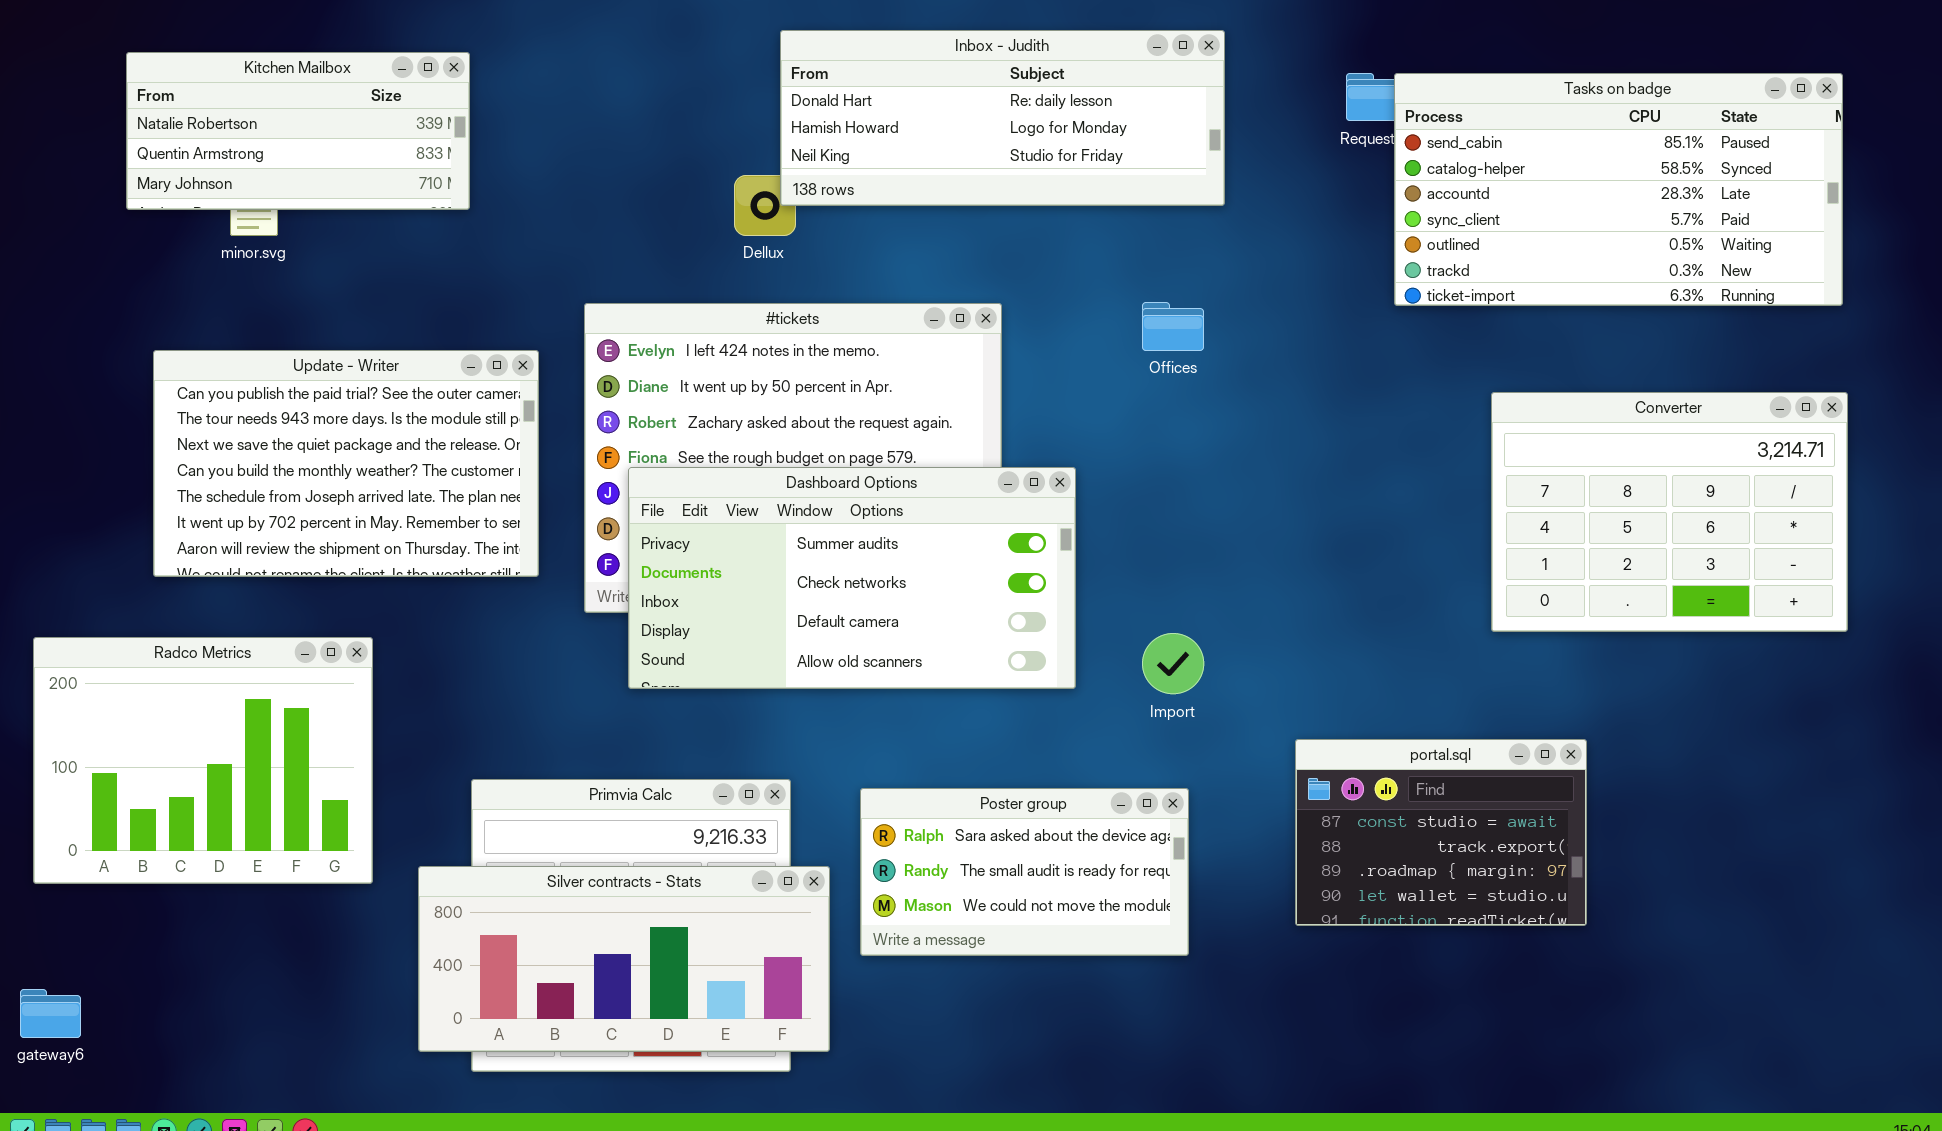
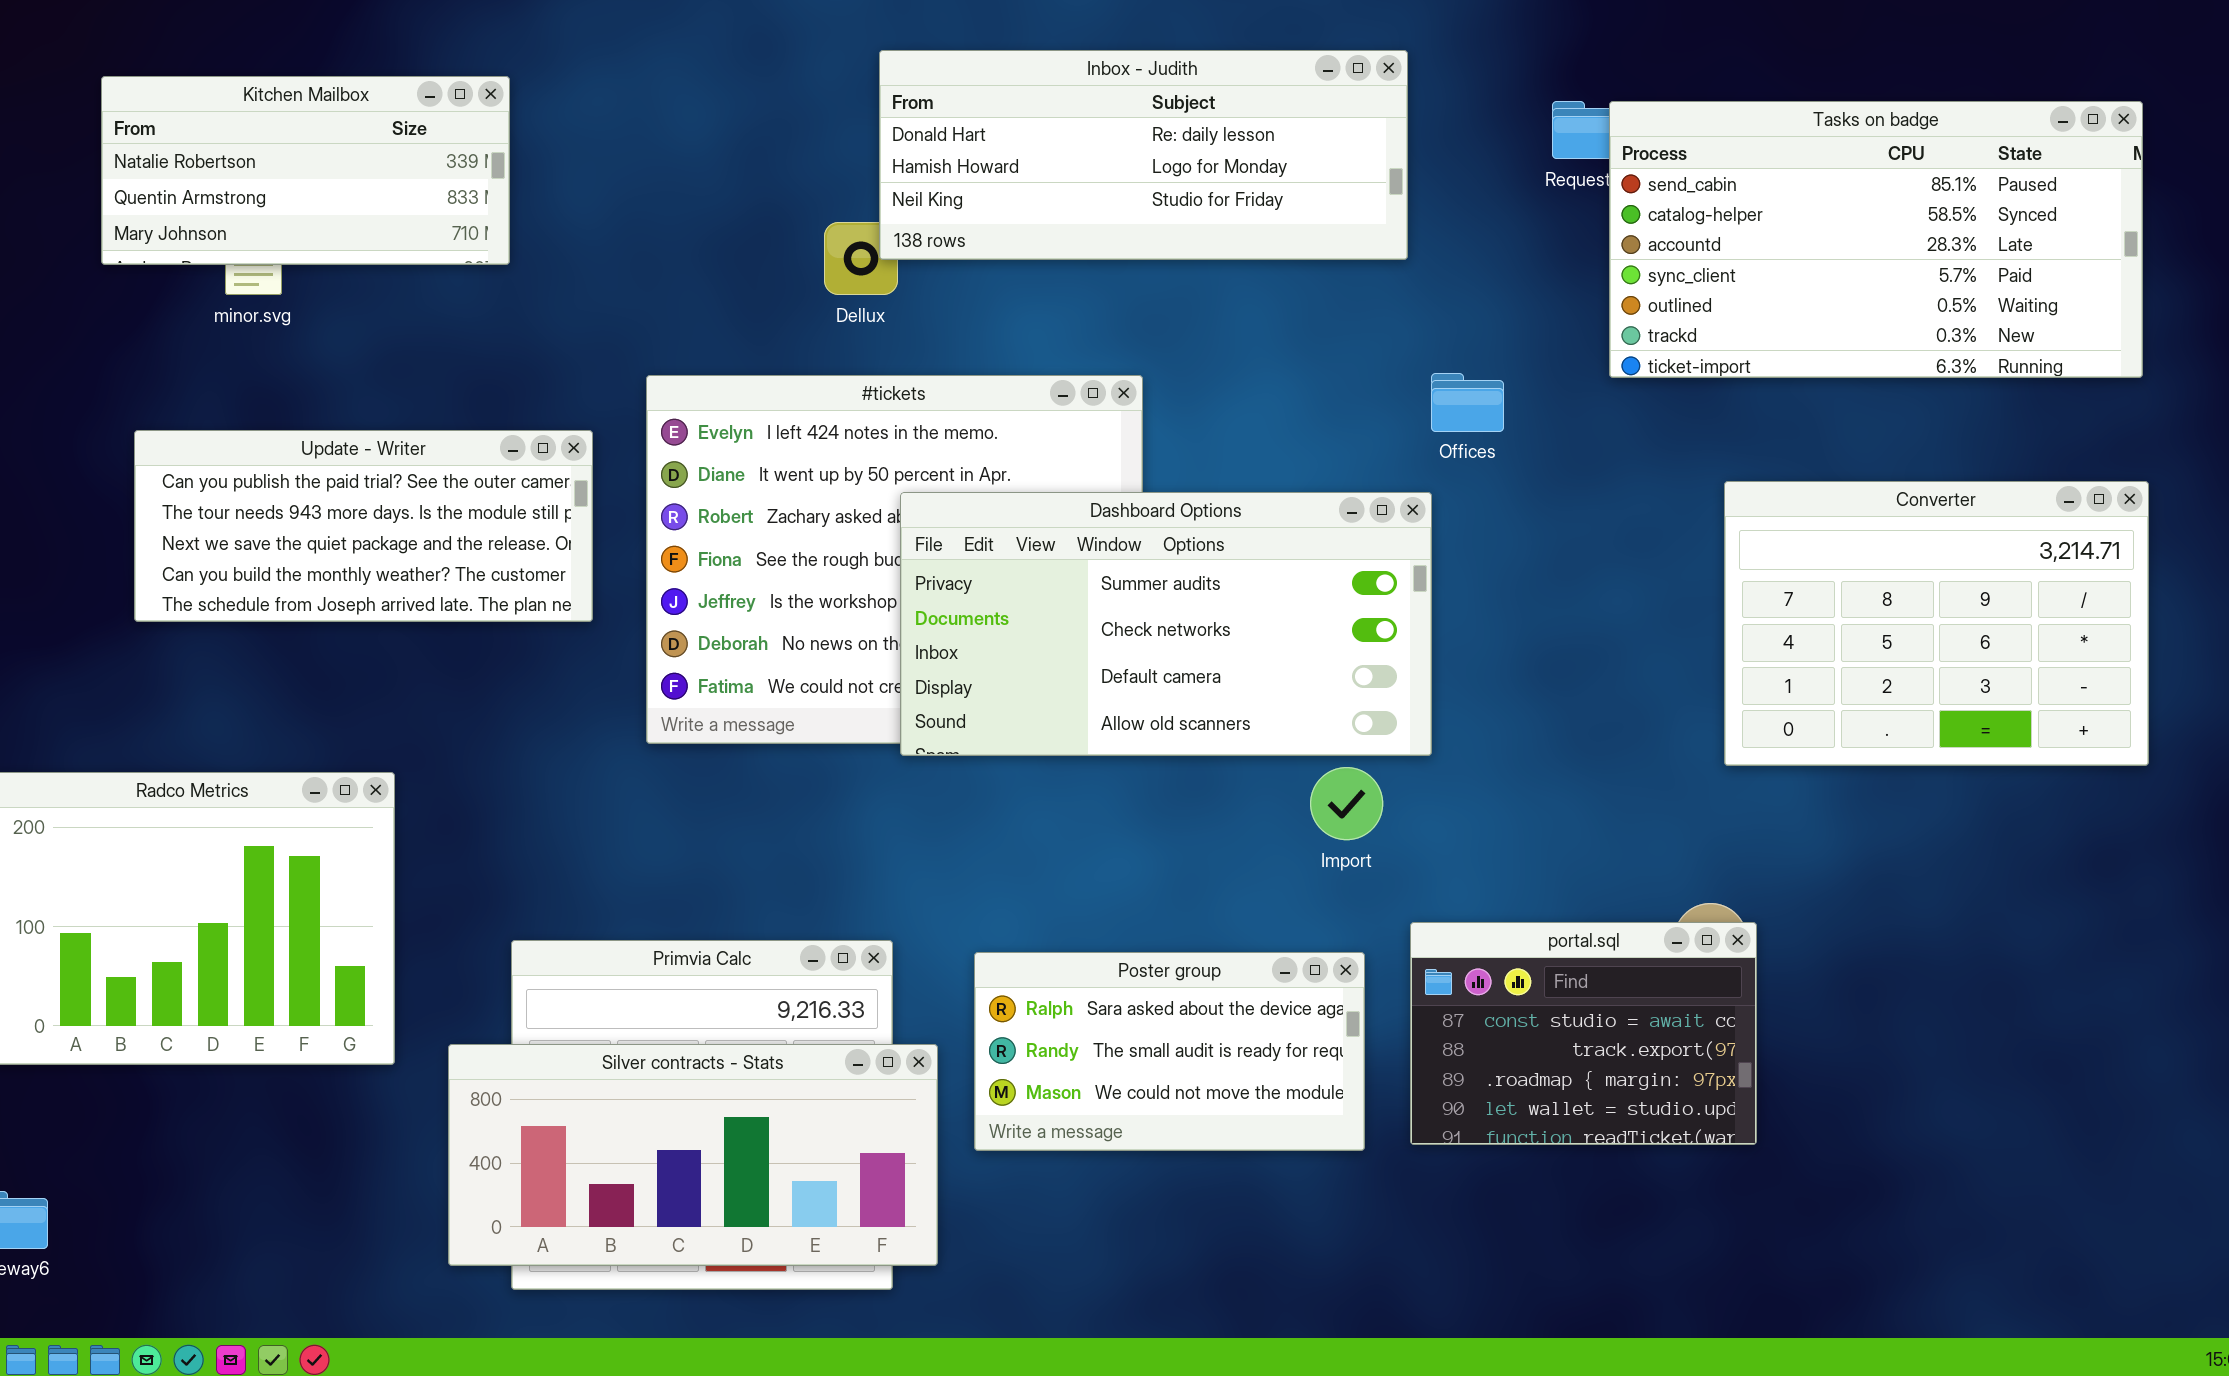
Offices: [1142,302,1204,351] -> [1431,373,1504,432], moved
Update - Writer: [153,350,539,577] -> [134,430,593,622], resized
Dashboard Options: [628,467,1076,689] -> [900,492,1432,756], moved
portal.sql: [1295,739,1587,926] -> [1410,922,1757,1145], moved

